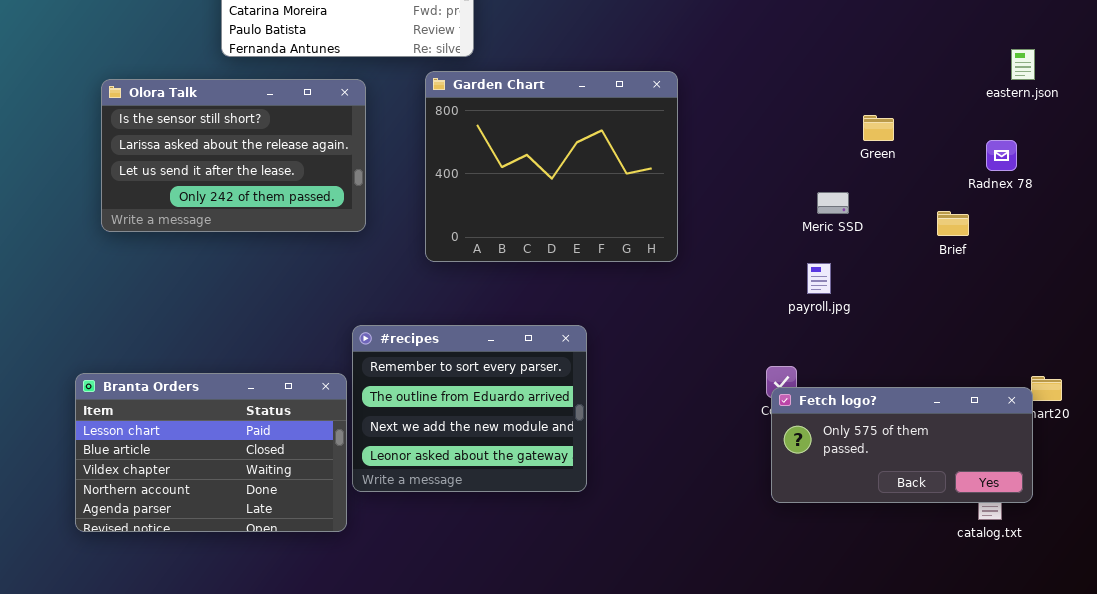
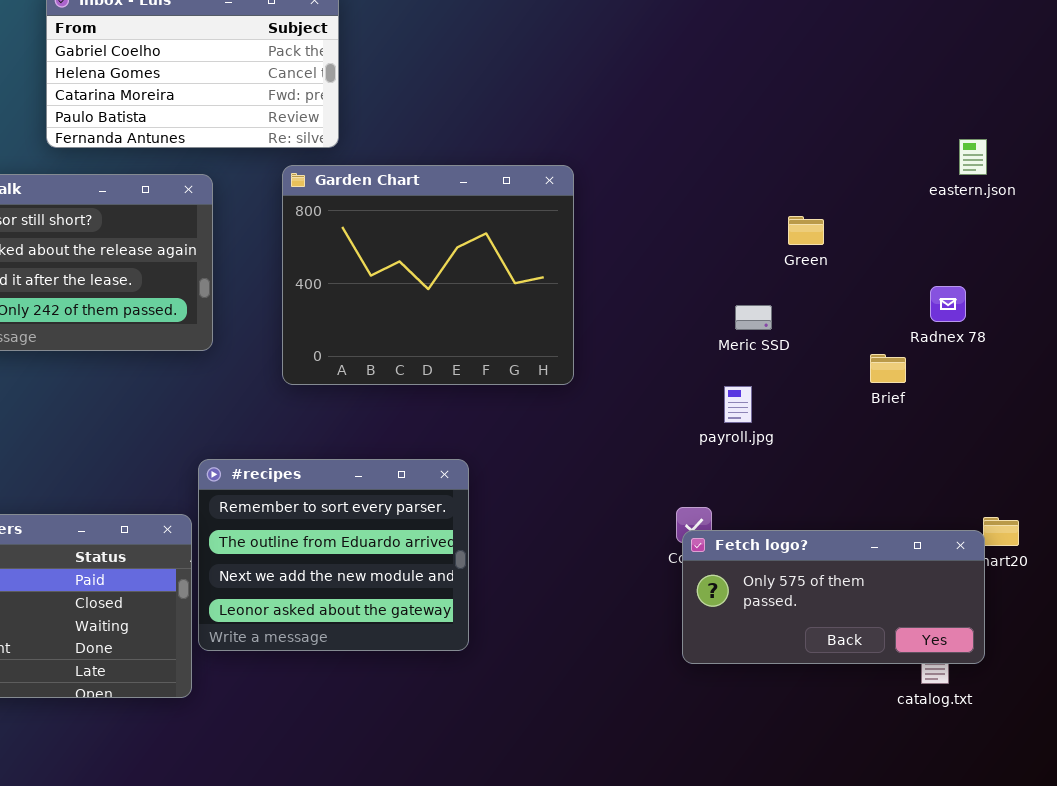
Radnex 78: [986,140,1017,171] -> [930,286,966,322], moved
Brief: [937,211,969,236] -> [870,354,906,383], moved

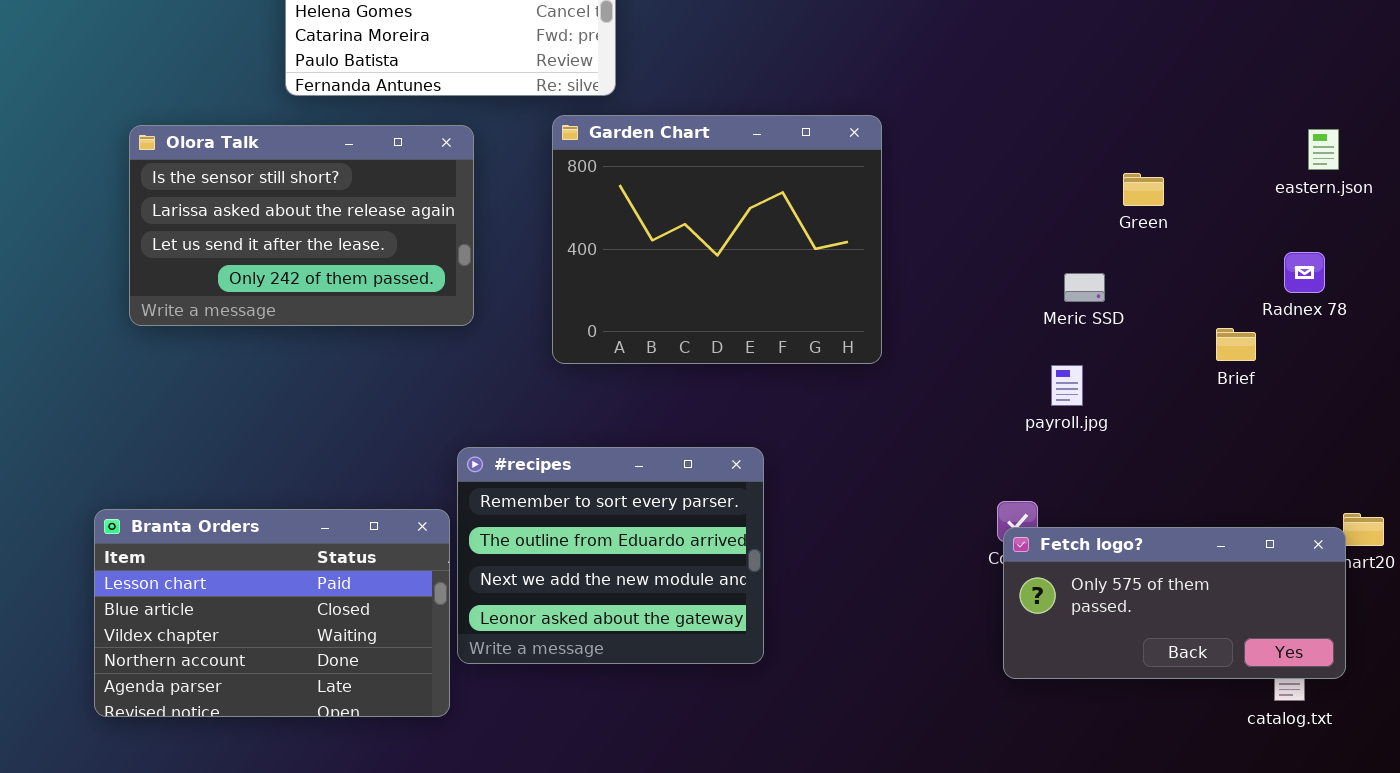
eastern.json: [959,139,987,175] -> [1308,129,1339,170], moved

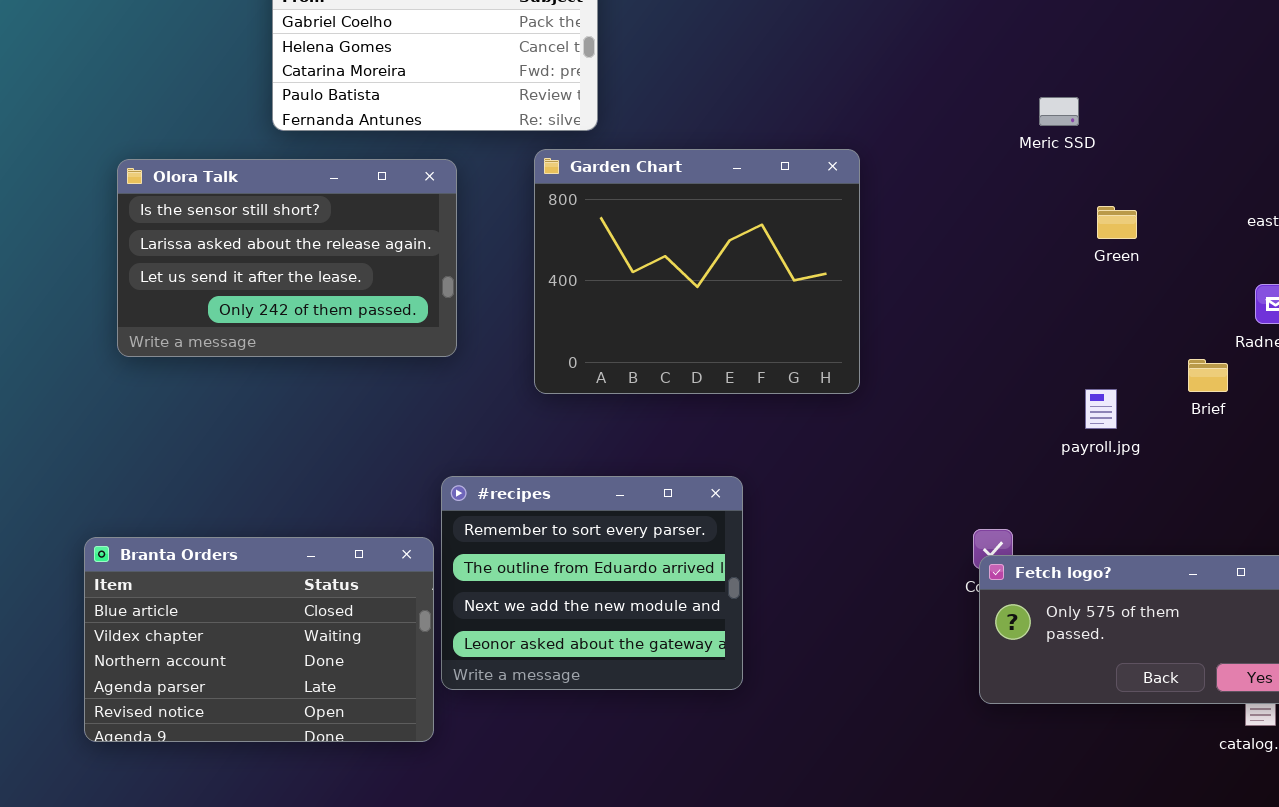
Meric SSD: [1064,273,1105,302] -> [1039,97,1079,126], moved
payroll.jpg: [1051,365,1083,406] -> [1085,389,1117,429], moved
Branta Orders: [94,509,450,717] -> [84,537,434,742], scrolled down 1 row

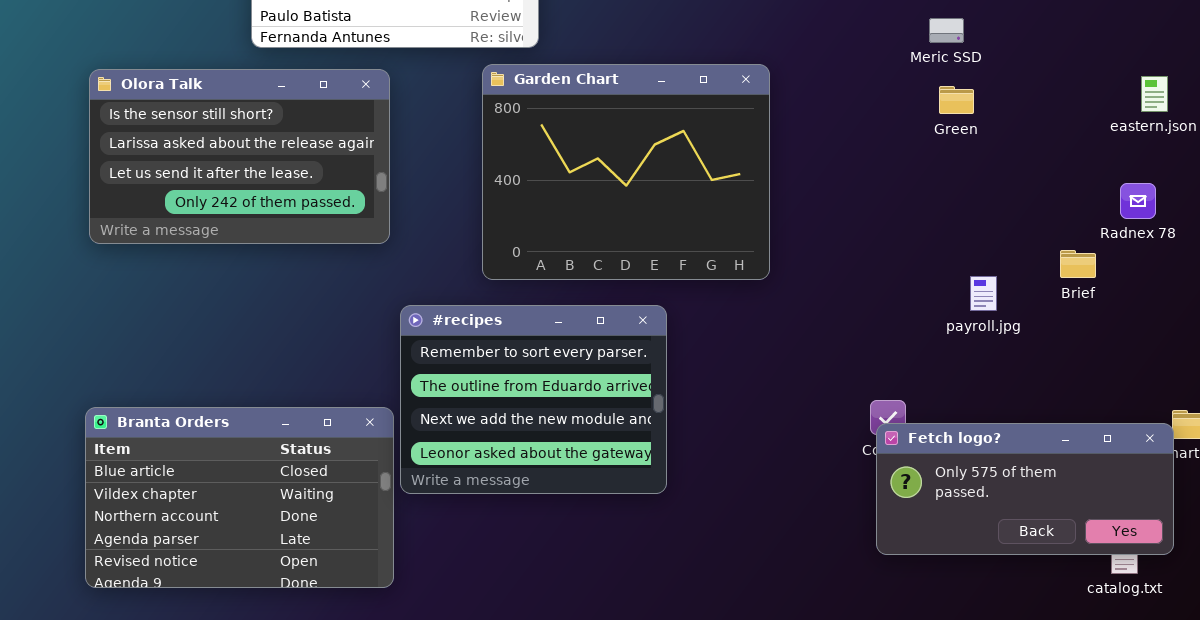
Olora Talk: [117,159,457,357] -> [89,69,390,244], moved
Green: [1097,206,1137,239] -> [939,86,974,114], moved
#recipes: [441,476,743,690] -> [400,305,667,494], moved

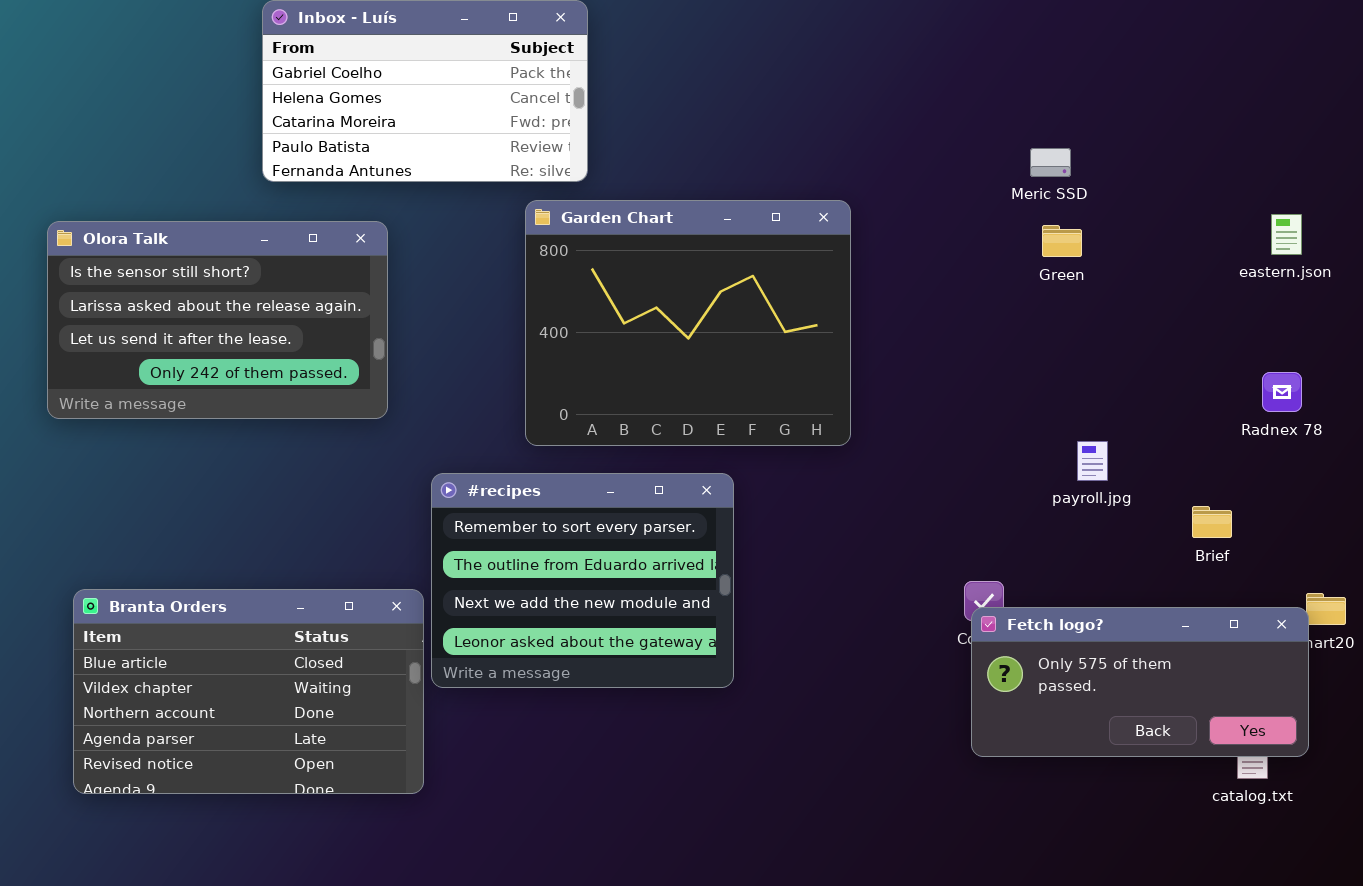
Olora Talk: [89,69,390,244] -> [47,221,388,419], moved
Radnex 78: [1120,183,1156,219] -> [1262,372,1302,412], moved
Brief: [1060,250,1096,278] -> [1192,506,1232,538], moved

